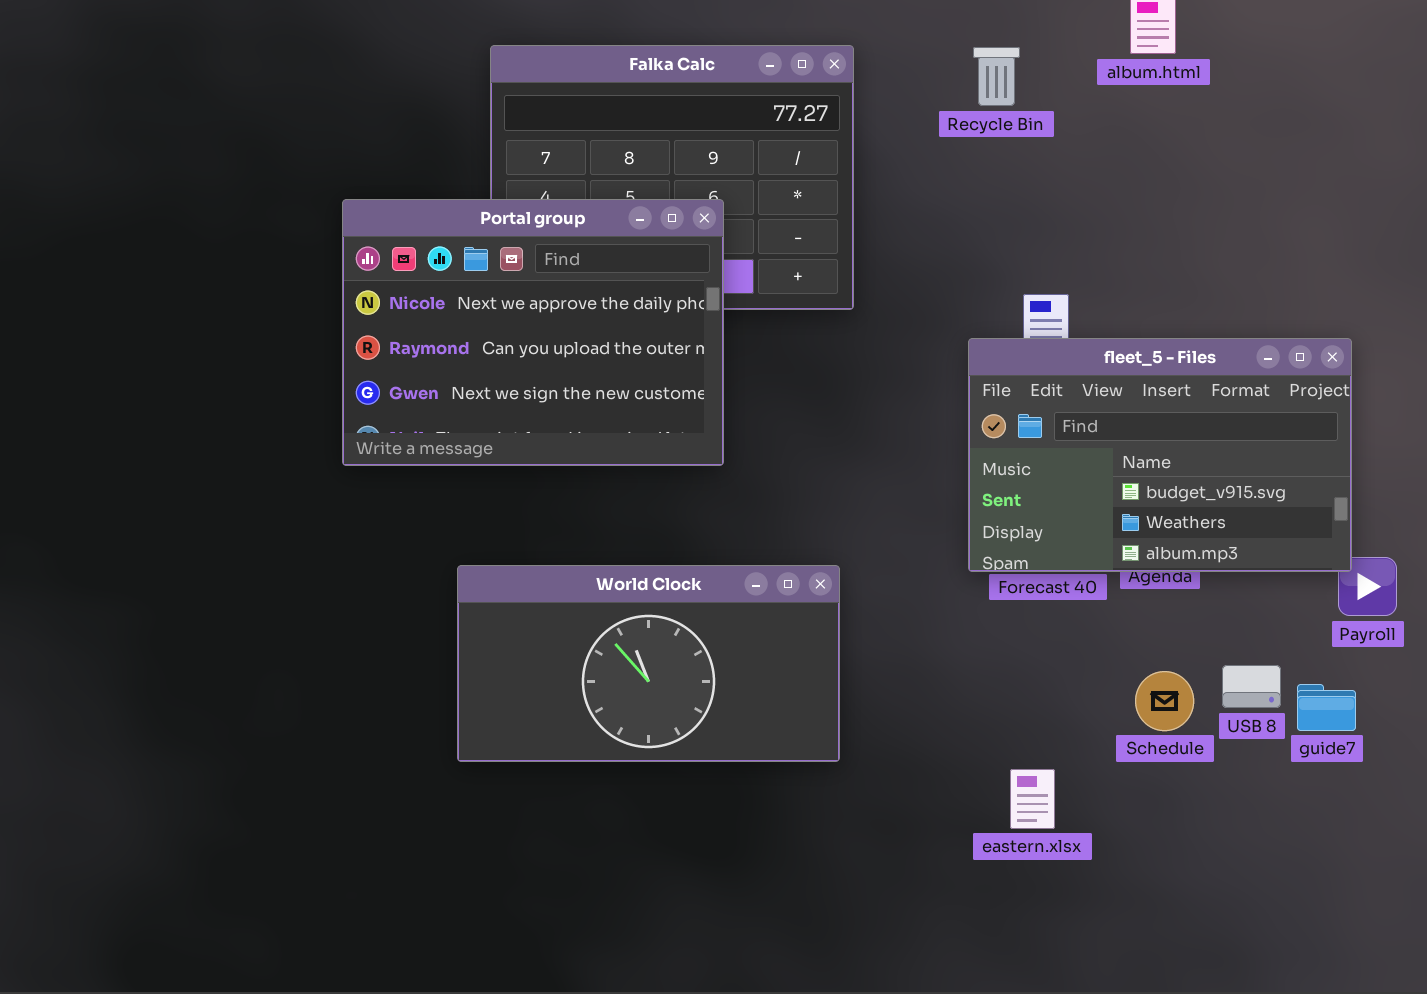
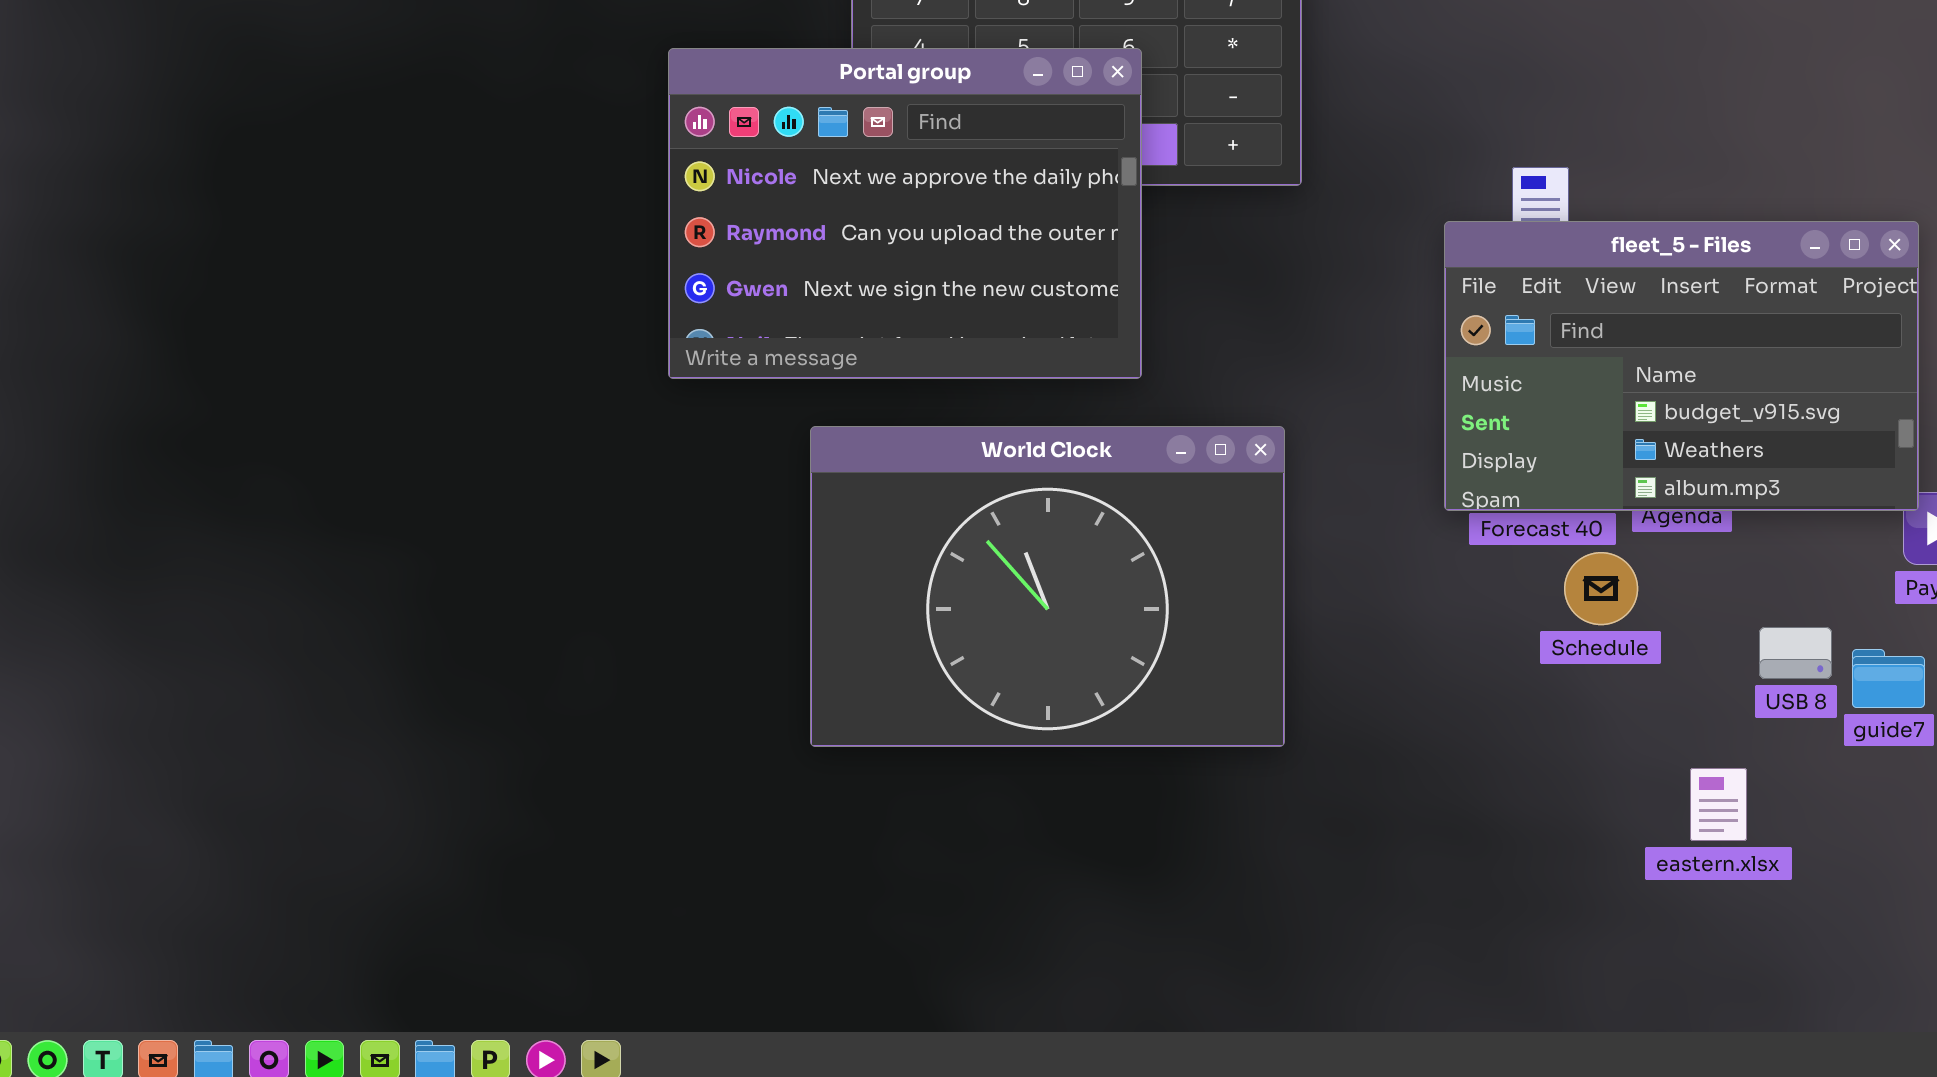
World Clock: [457,565,840,762] -> [810,426,1285,747], resized
Schedule: [1135,671,1194,731] -> [1564,552,1638,625], moved
eastern.xlsx: [1010,769,1055,829] -> [1690,768,1747,841], moved

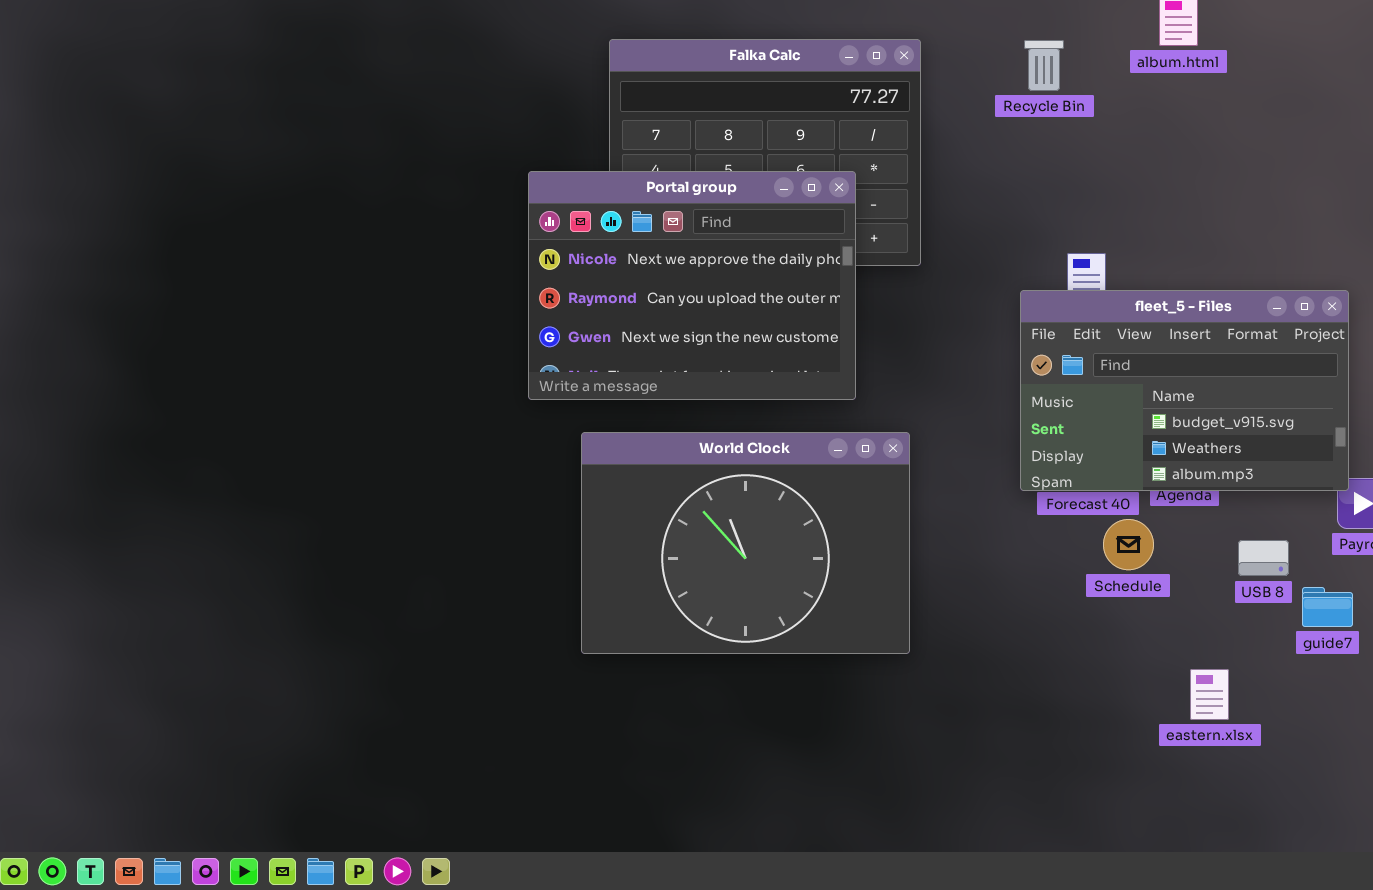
Portal group: [668,48,1142,379] -> [528,171,856,400], moved
USB 8: [1759,627,1832,679] -> [1238,540,1289,576], moved

